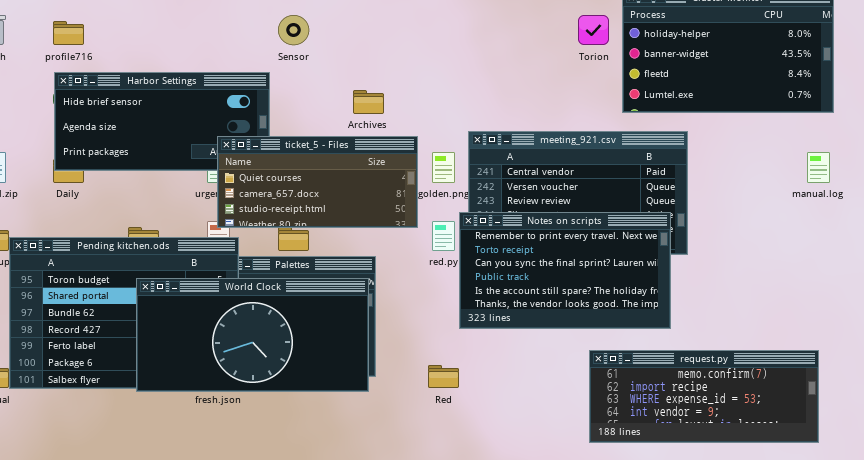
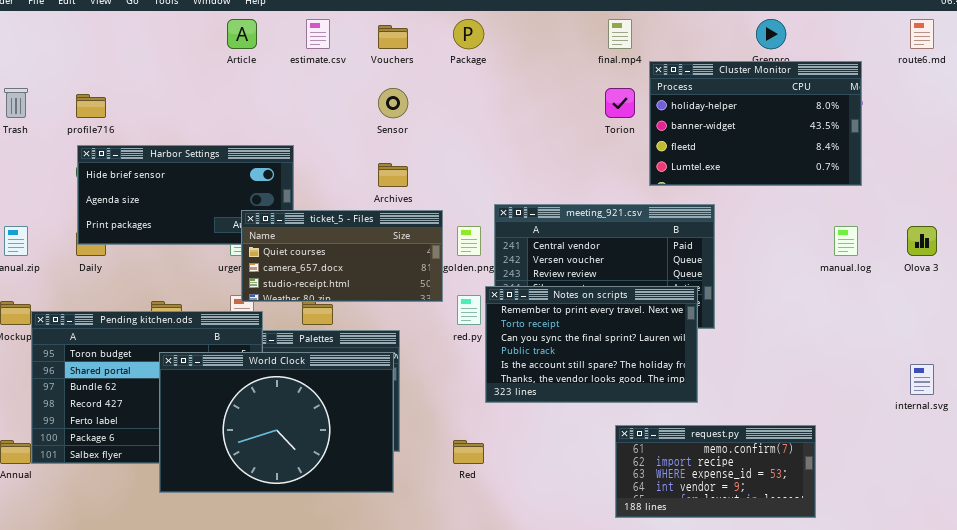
Sensor: [278,15,309,45] -> [378,88,408,118], moved
World Clock: [136,278,369,392] -> [159,352,394,493], resized
request.py: [589,350,819,443] -> [615,425,816,518], resized

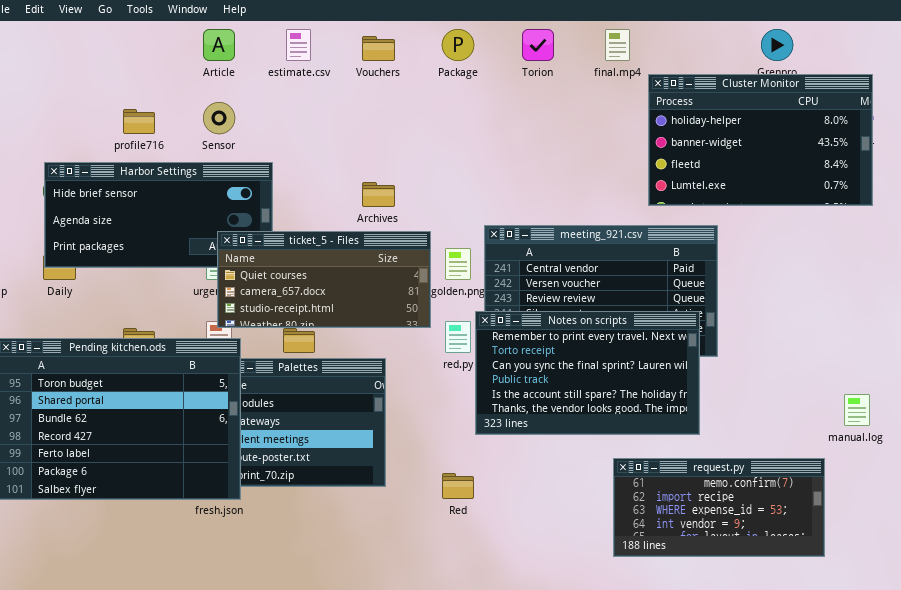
Sensor: [378,88,408,118] -> [203,102,235,134], moved
Torion: [605,88,635,118] -> [522,29,554,61], moved
profile716: [76,94,106,118] -> [123,109,155,134], moved
manual.log: [834,226,858,256] -> [844,394,870,426], moved
World Clock: [159,352,394,493] -> none, closed

